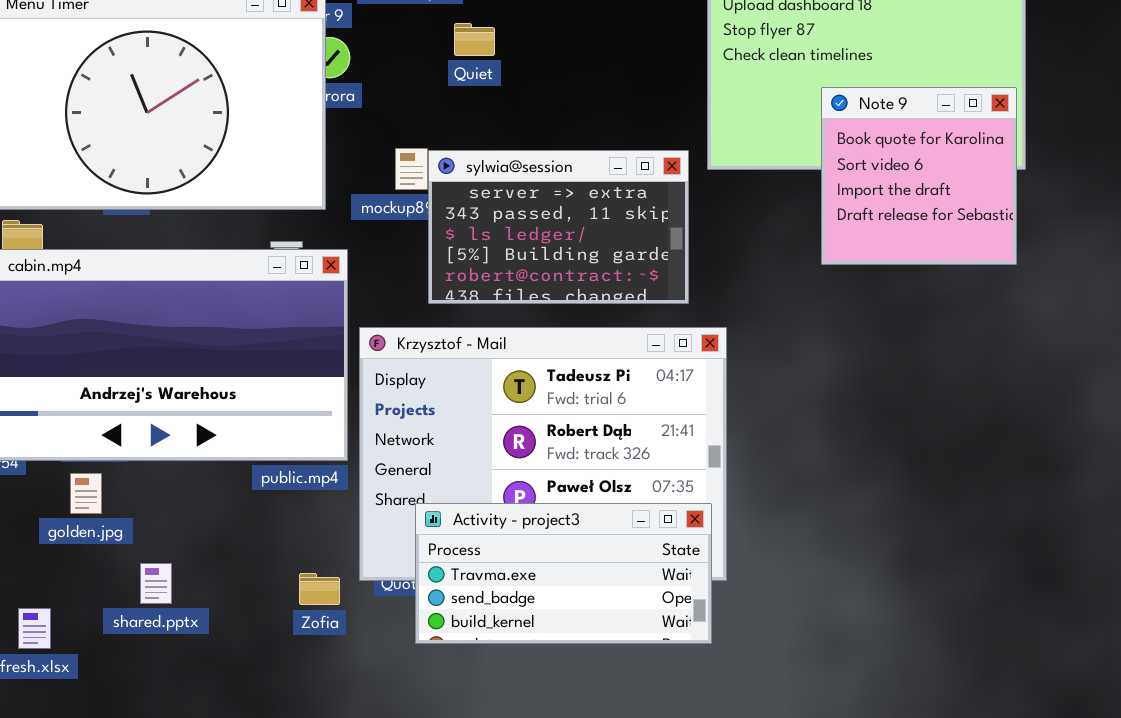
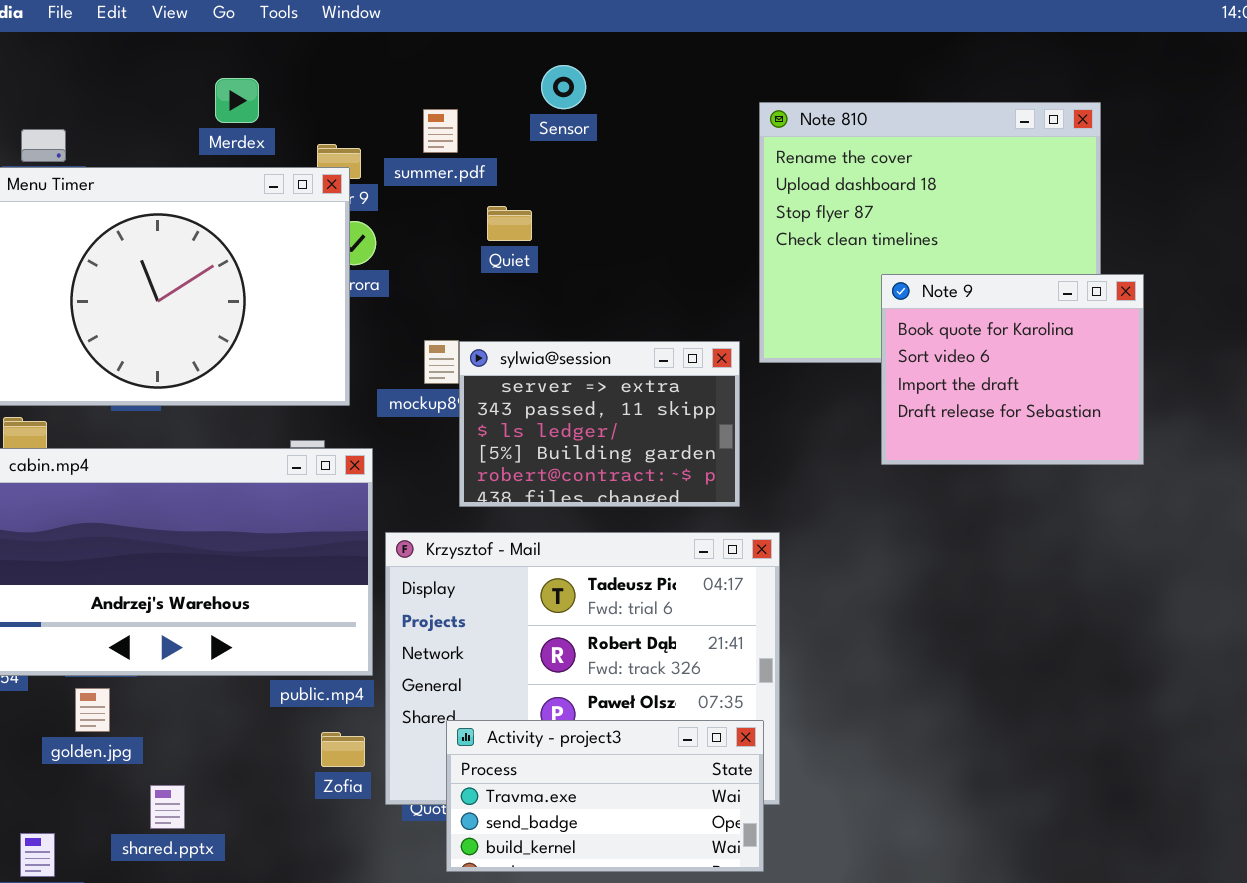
Note 9: [821,87,1017,265] -> [881,274,1144,465], resized
Zofia: [299,573,340,605] -> [321,732,365,767], moved

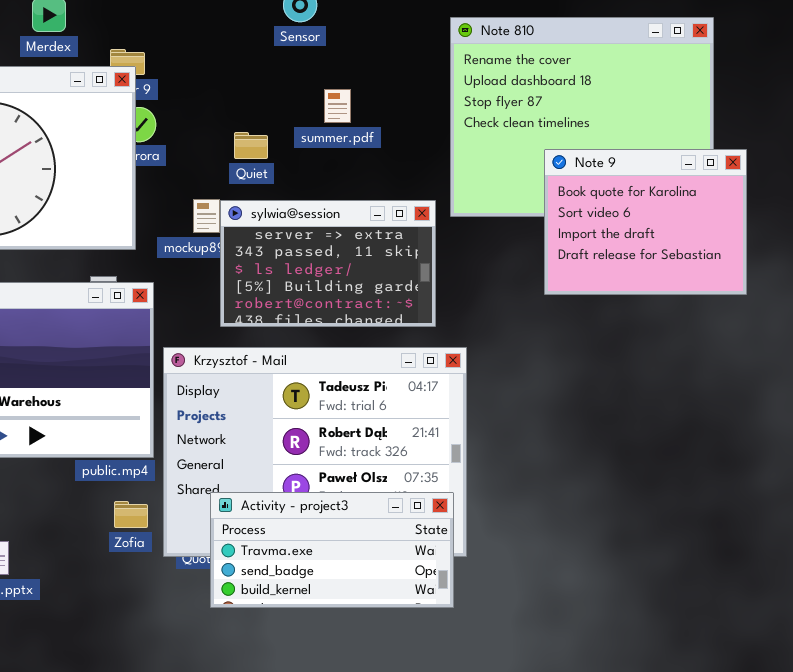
summer.pdf: [423,109,458,153] -> [324,89,351,123], moved
Quiet: [487,206,532,241] -> [234,132,268,159], moved

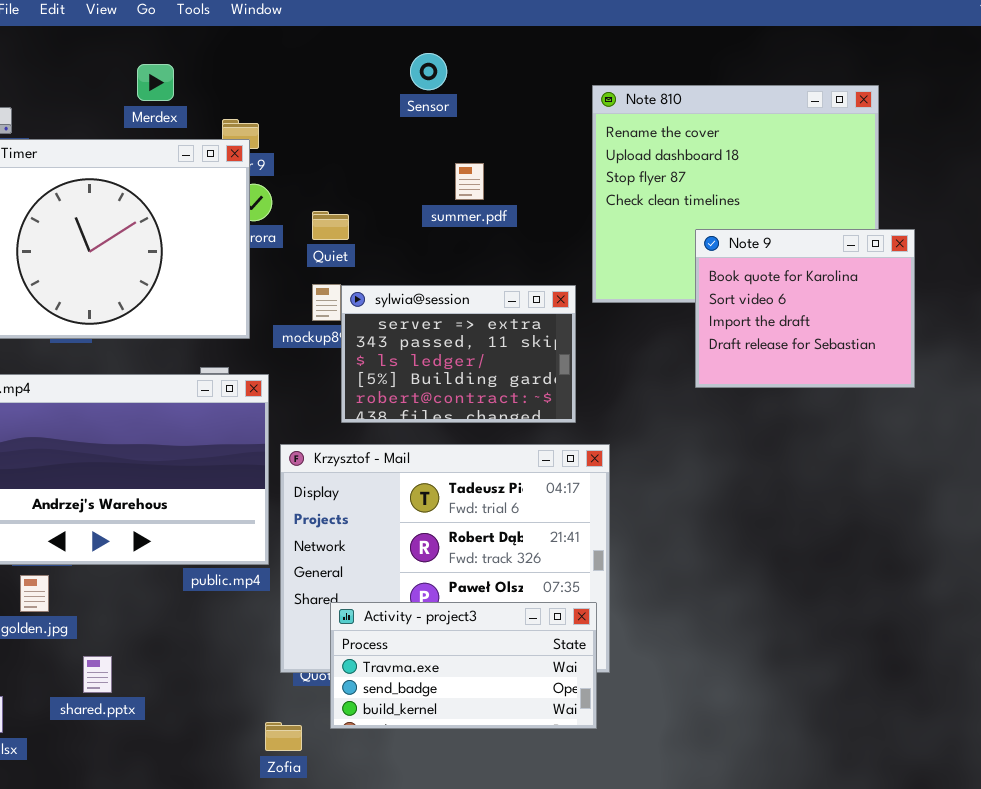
Quiet: [234,132,268,159] -> [312,211,349,240], moved
Zofia: [114,501,148,528] -> [265,722,302,751], moved

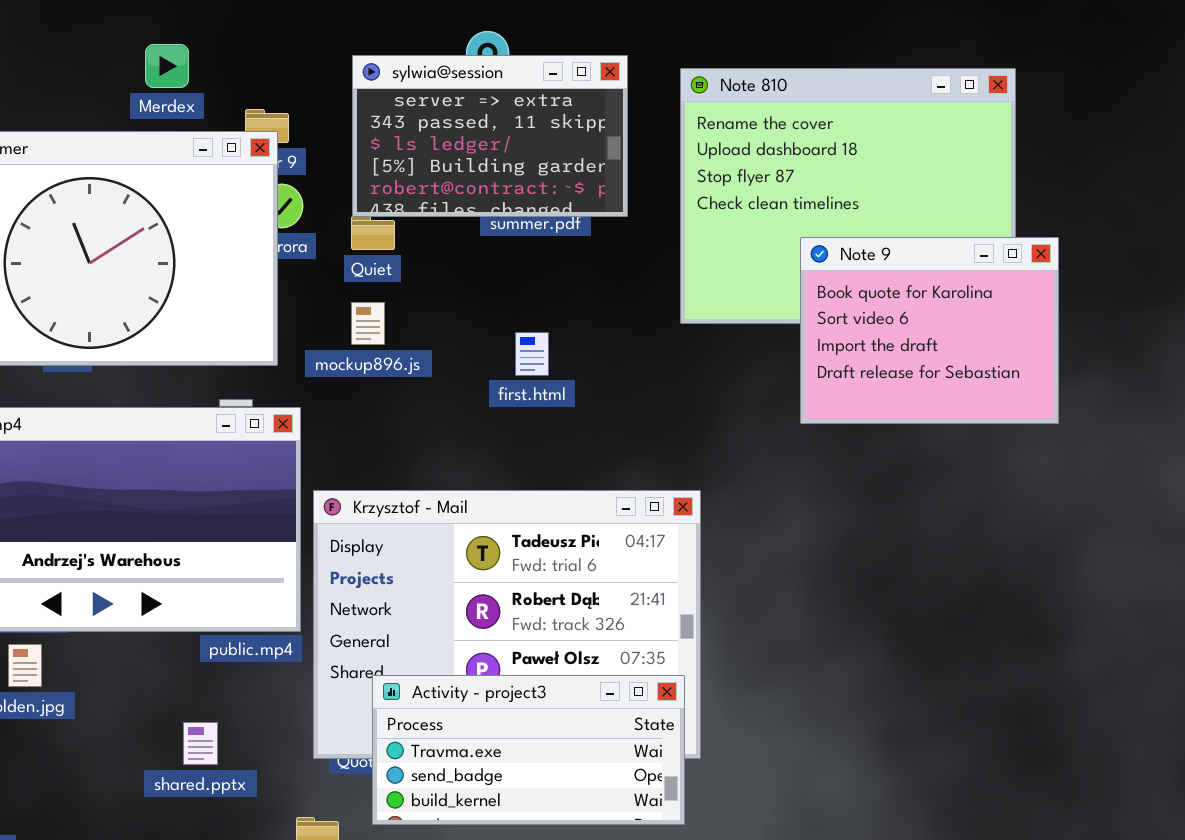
sylwia@session: [341,285,576,423] -> [352,55,628,217], moved
shared.pptx: [83,656,112,693] -> [183,722,218,765], moved

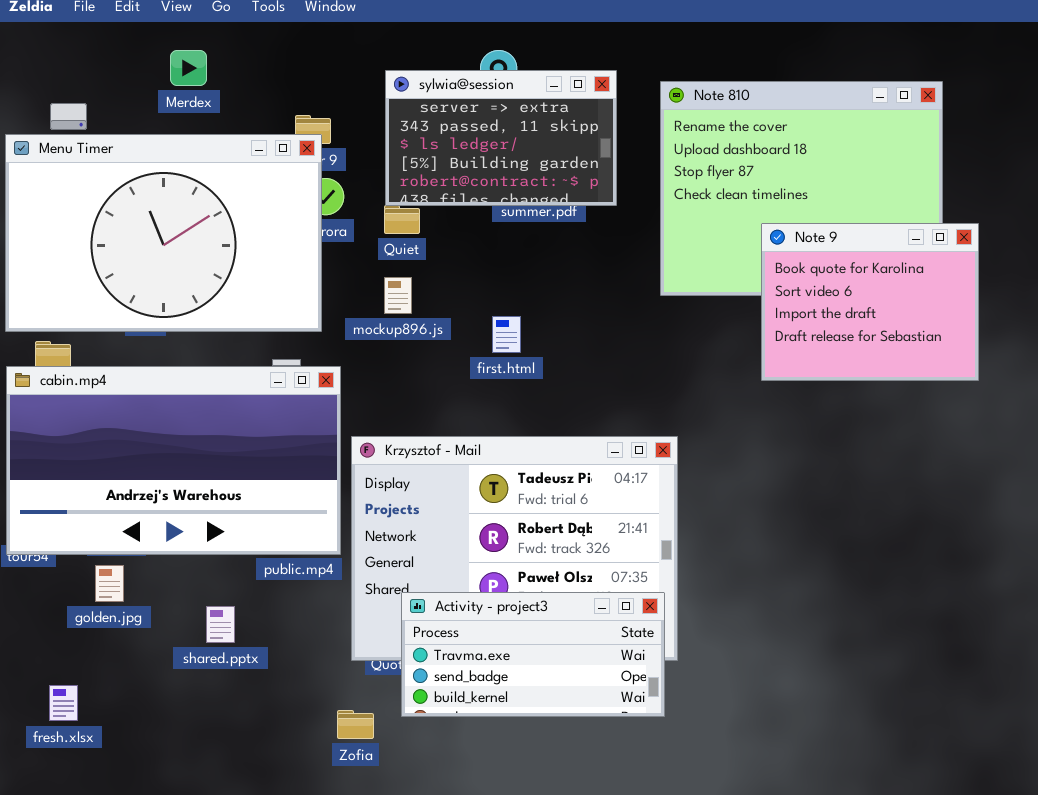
Merdex: [145,44,189,88] -> [170,50,207,86], moved
first.html: [515,332,549,376] -> [492,316,521,353], moved
shared.pptx: [183,722,218,765] -> [206,606,235,643], moved

